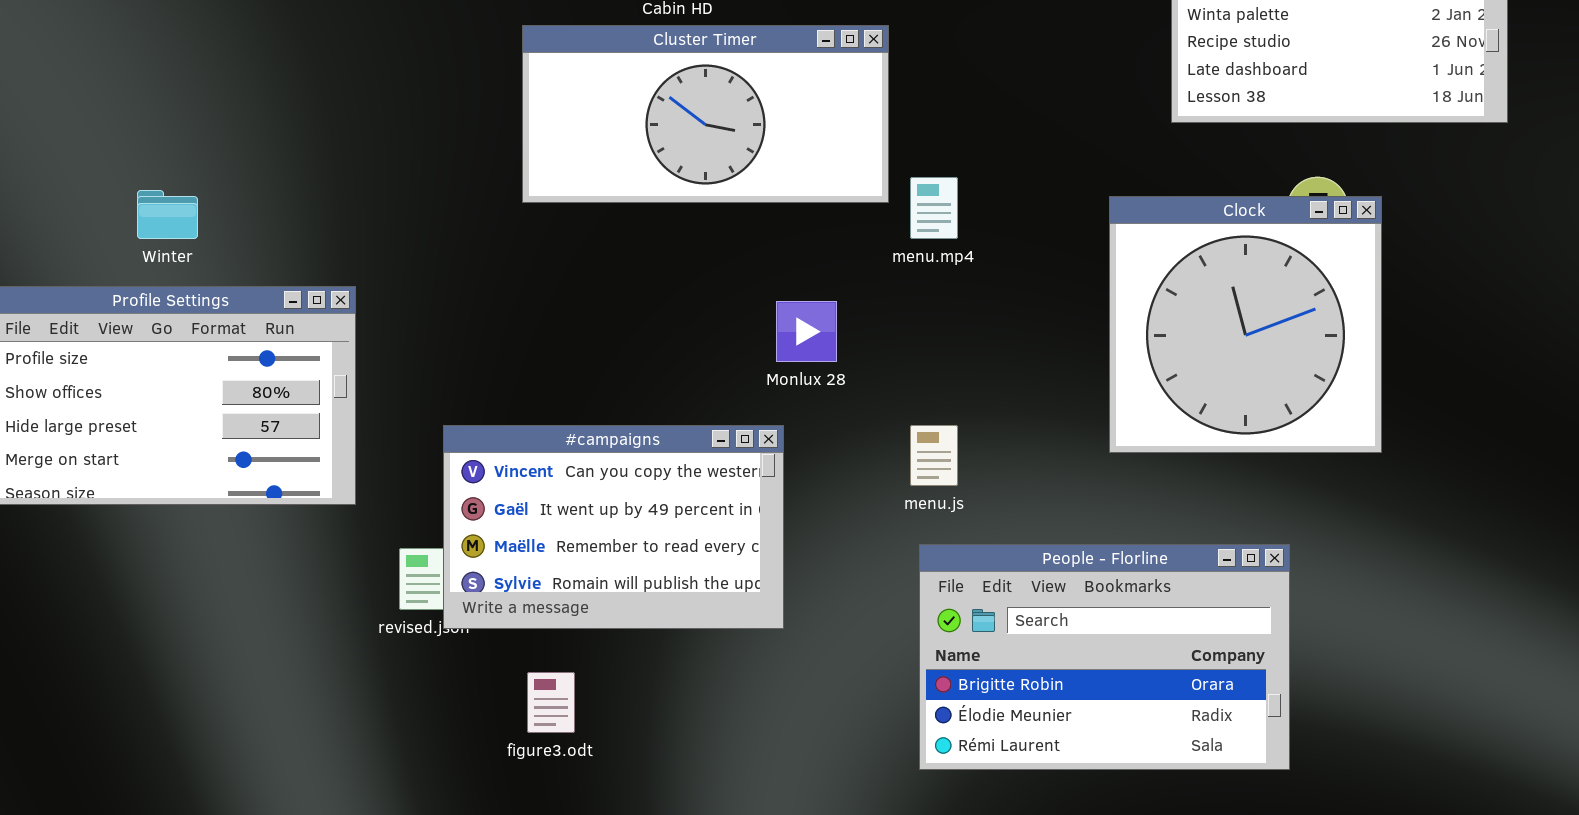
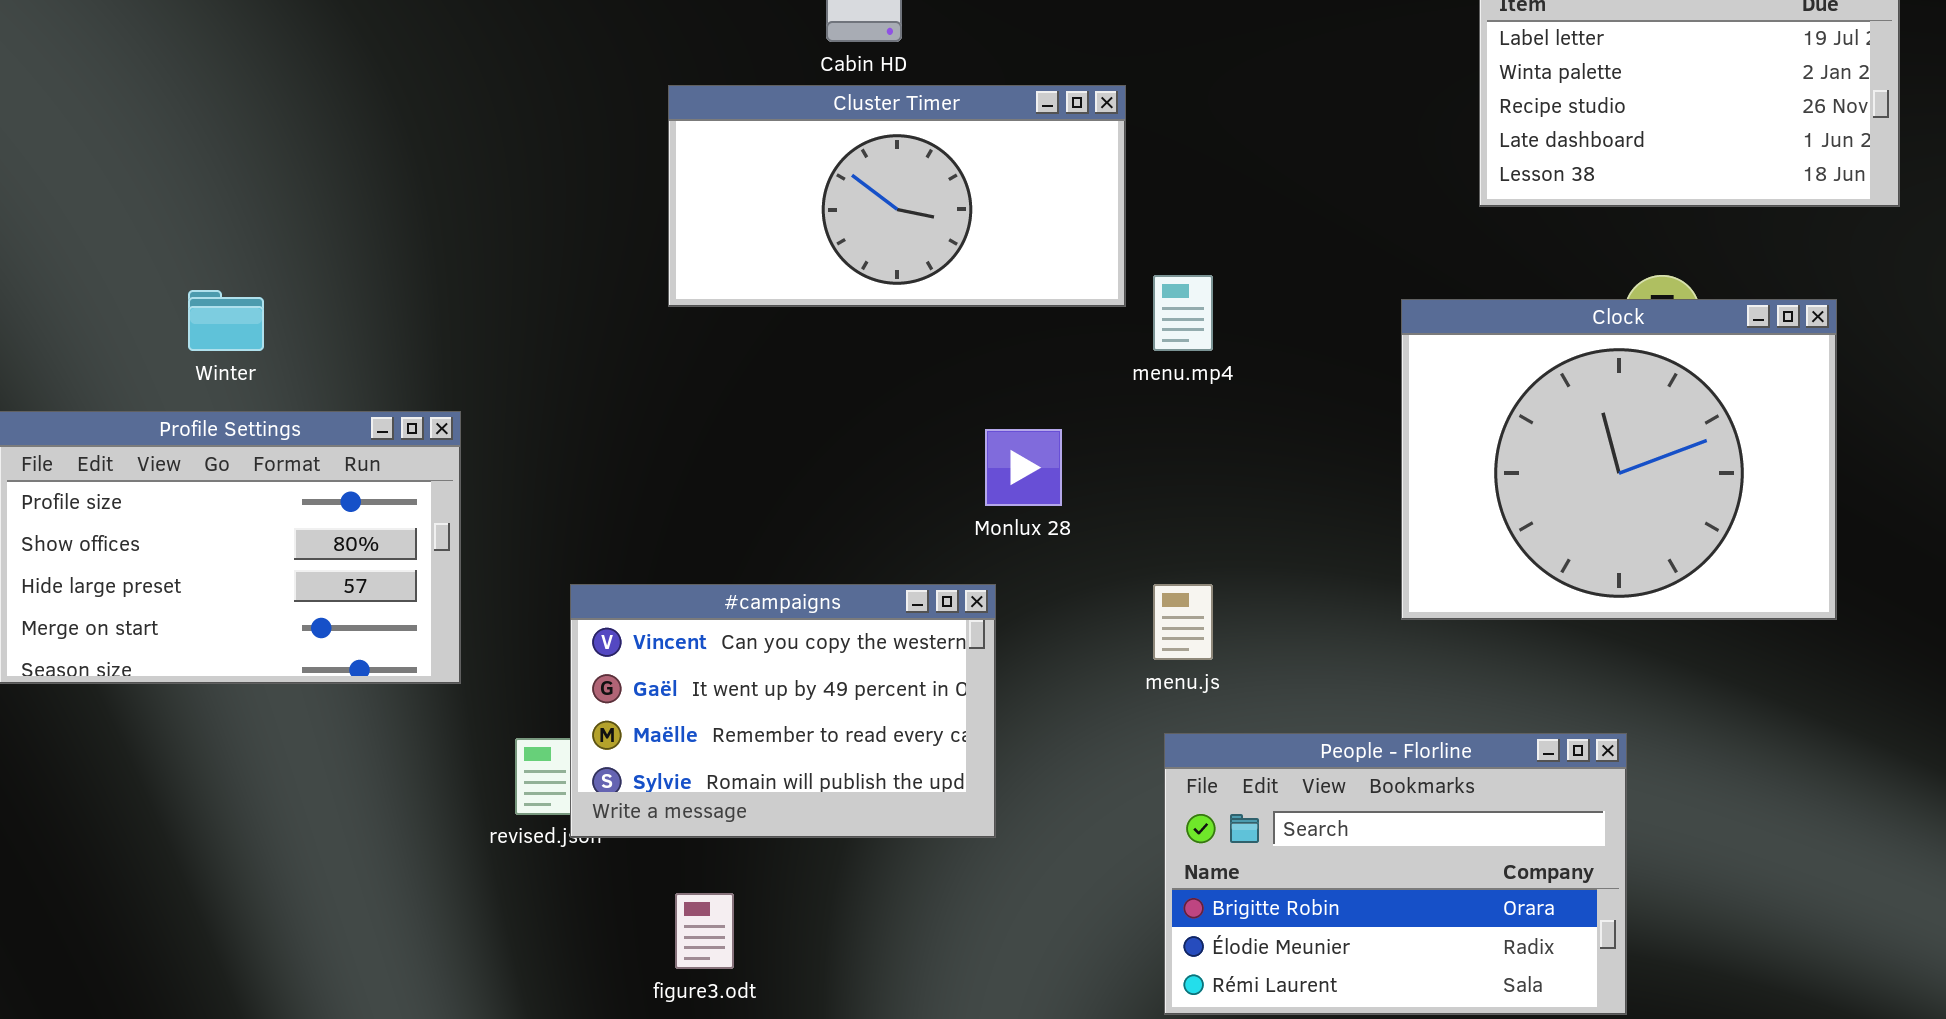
Clock: [1109,196,1382,453] -> [1401,299,1837,620], resized

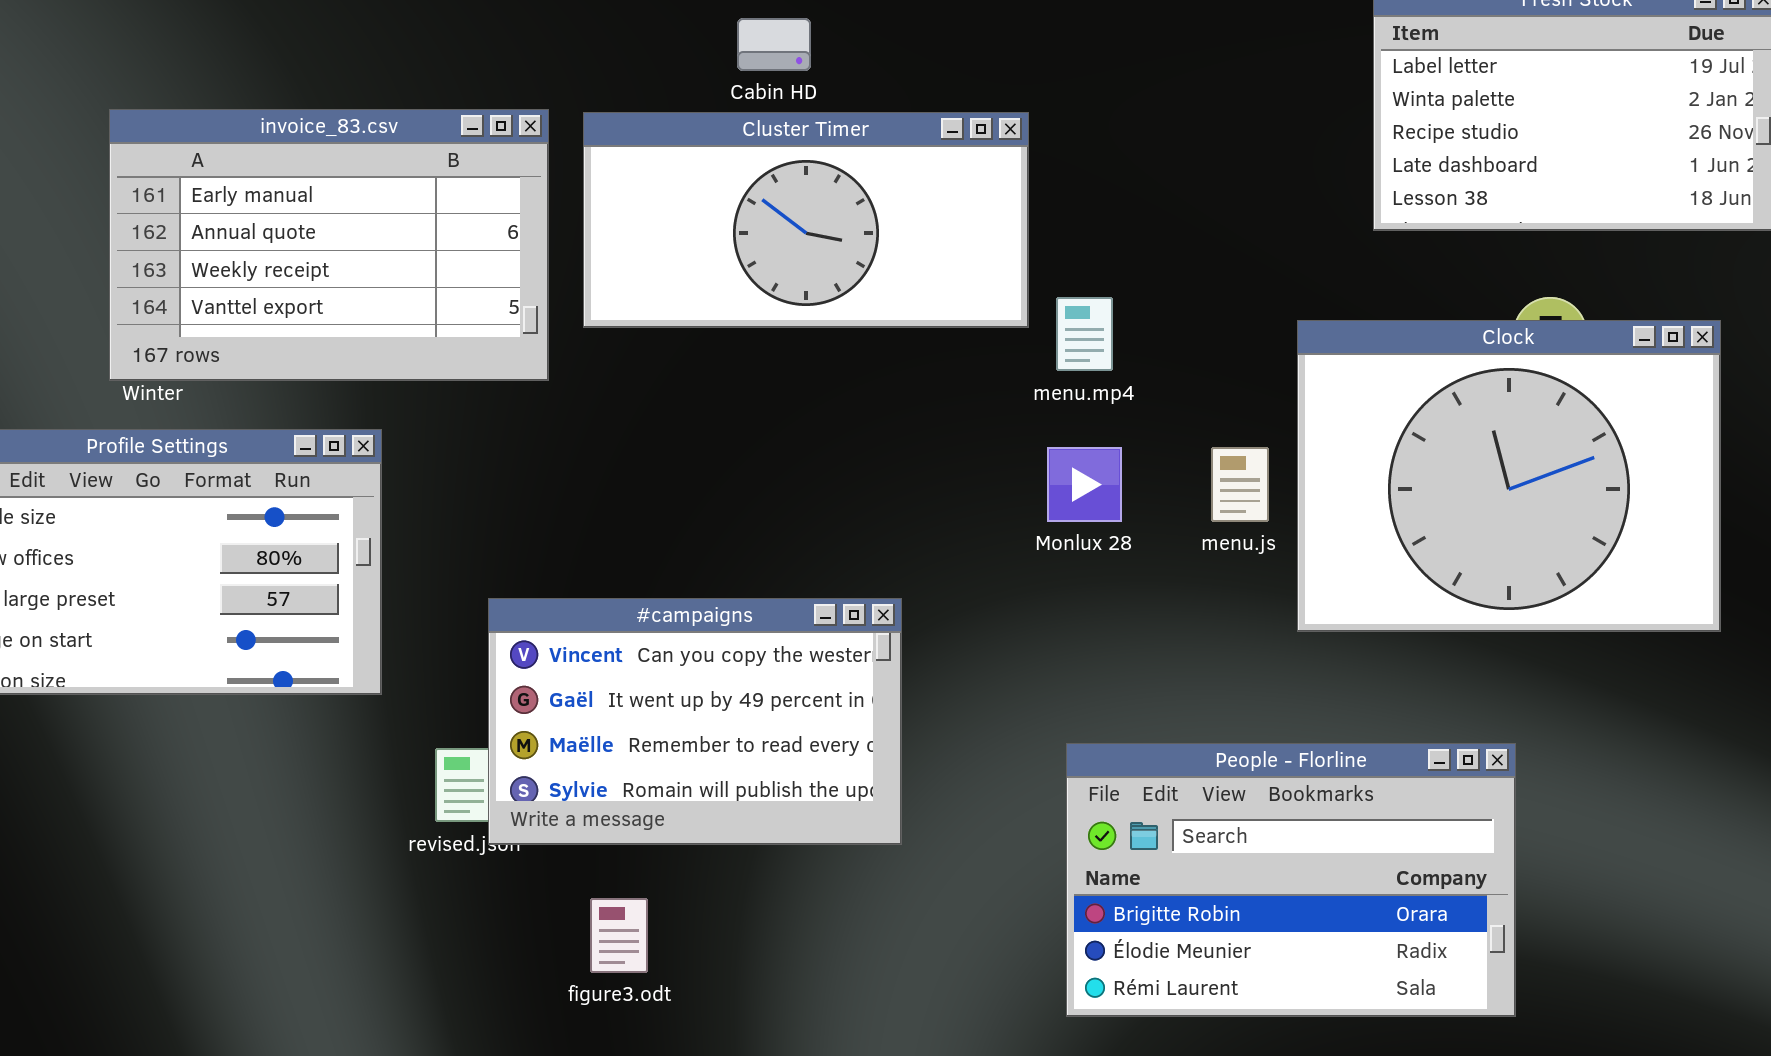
invoice_83.csv: none -> [109,109,549,381], opened
Monlux 28: [985,429,1062,506] -> [1047,447,1122,522], moved
menu.js: [1153,584,1213,660] -> [1211,447,1269,522], moved

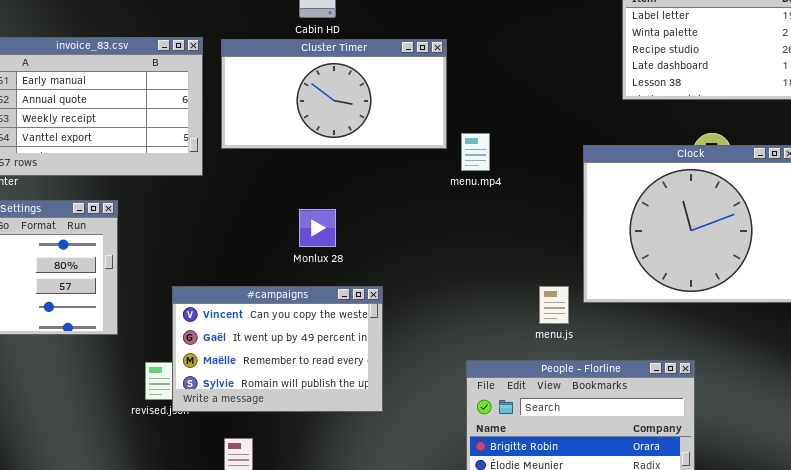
Monlux 28: [1047,447,1122,522] -> [299,209,336,247], moved
menu.js: [1211,447,1269,522] -> [539,286,569,324], moved

